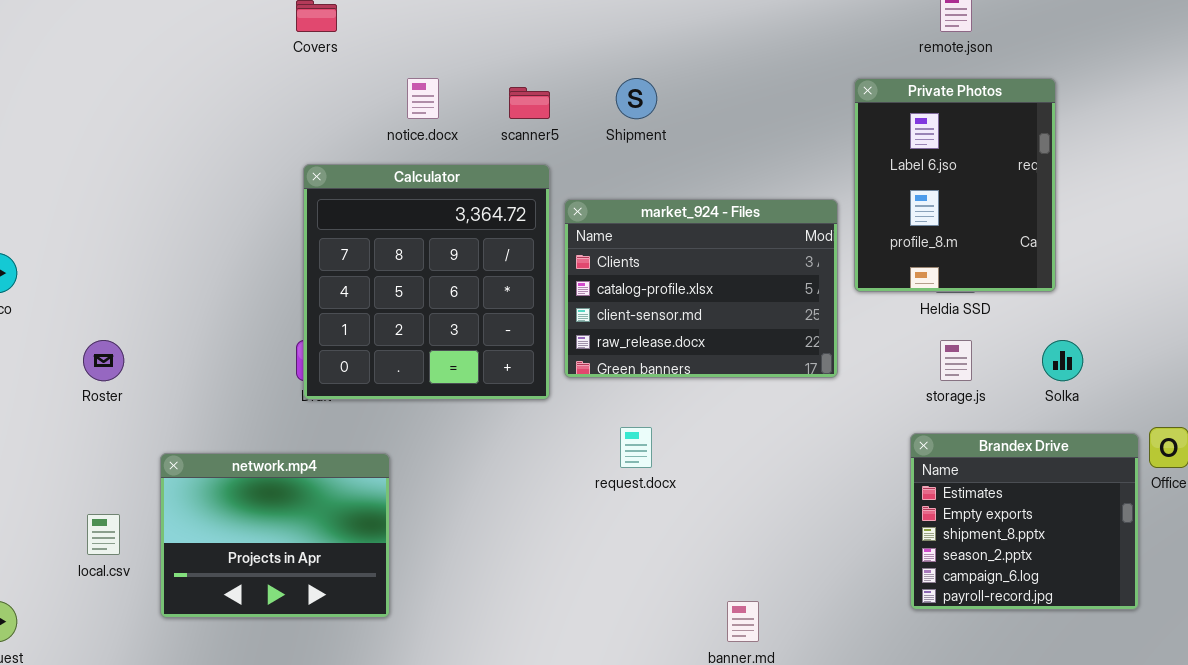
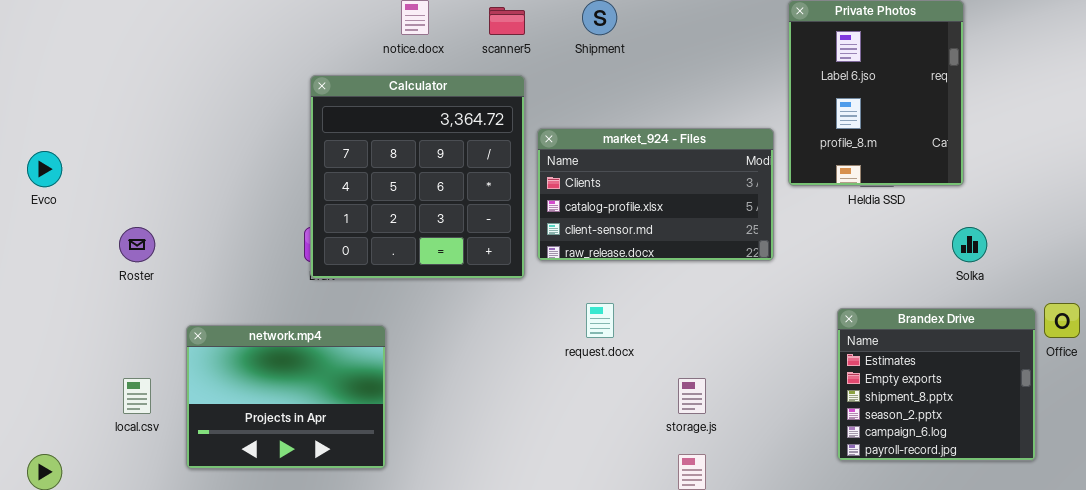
market_924 - Files: [564,199,838,378] -> [537,128,774,261], resized
storage.js: [940,340,972,381] -> [678,378,706,414], moved

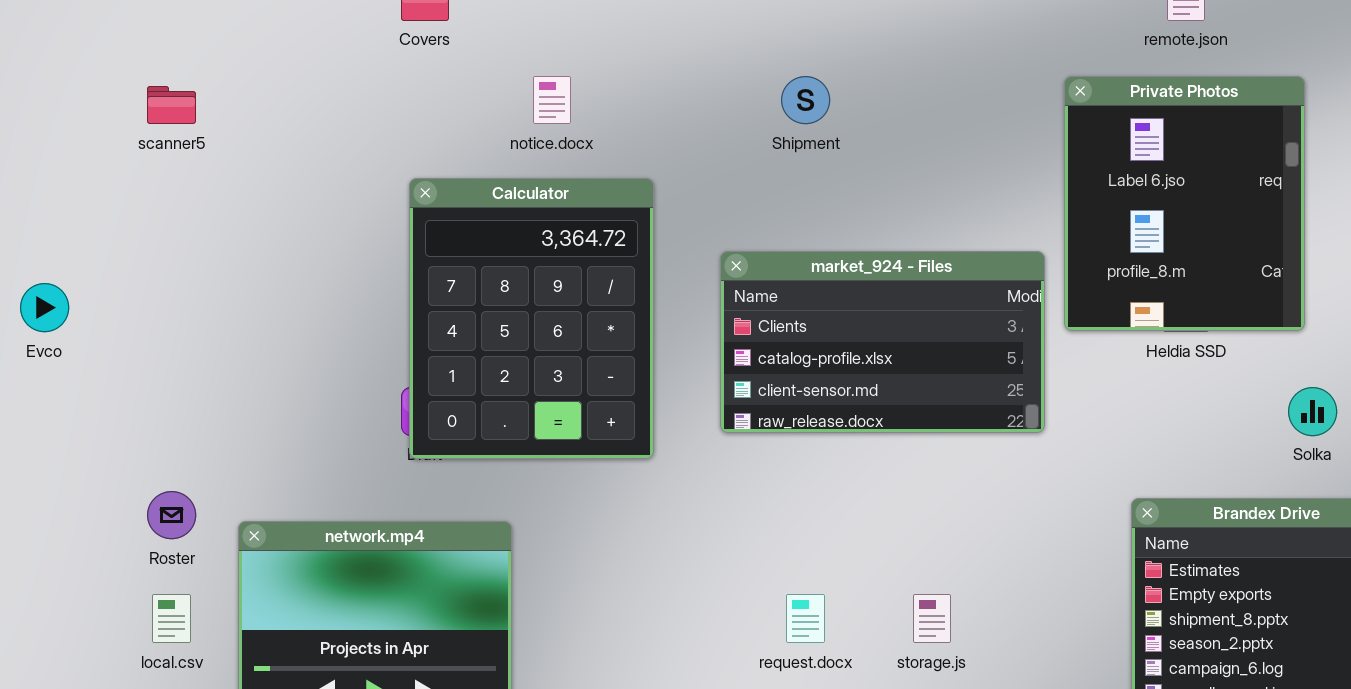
scanner5: [489,7,525,35] -> [147,86,196,124], moved
Calculator: [310,75,525,279] -> [409,178,654,459], resized
Roster: [119,227,155,262] -> [147,491,196,539], moved
request.docx: [586,303,614,338] -> [786,594,825,643], moved

